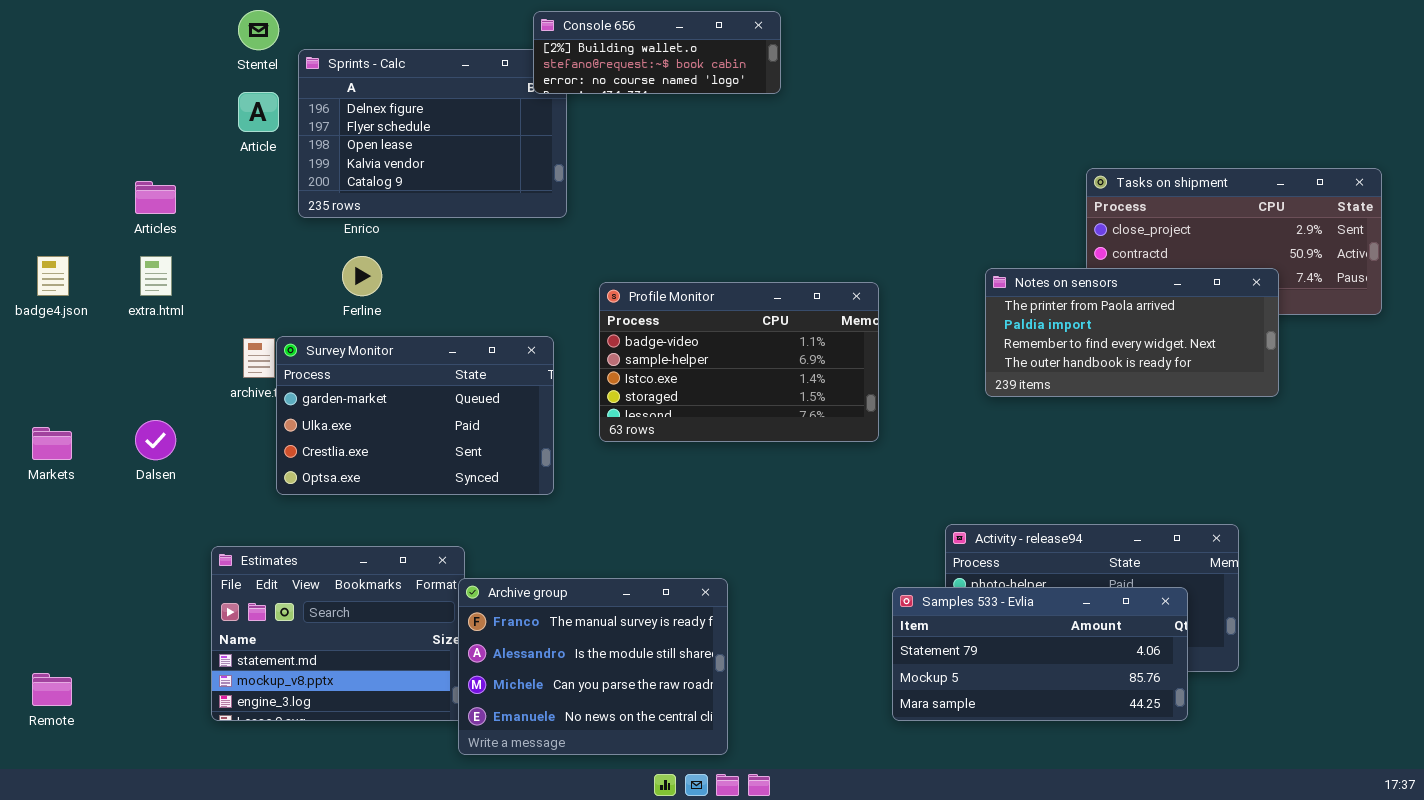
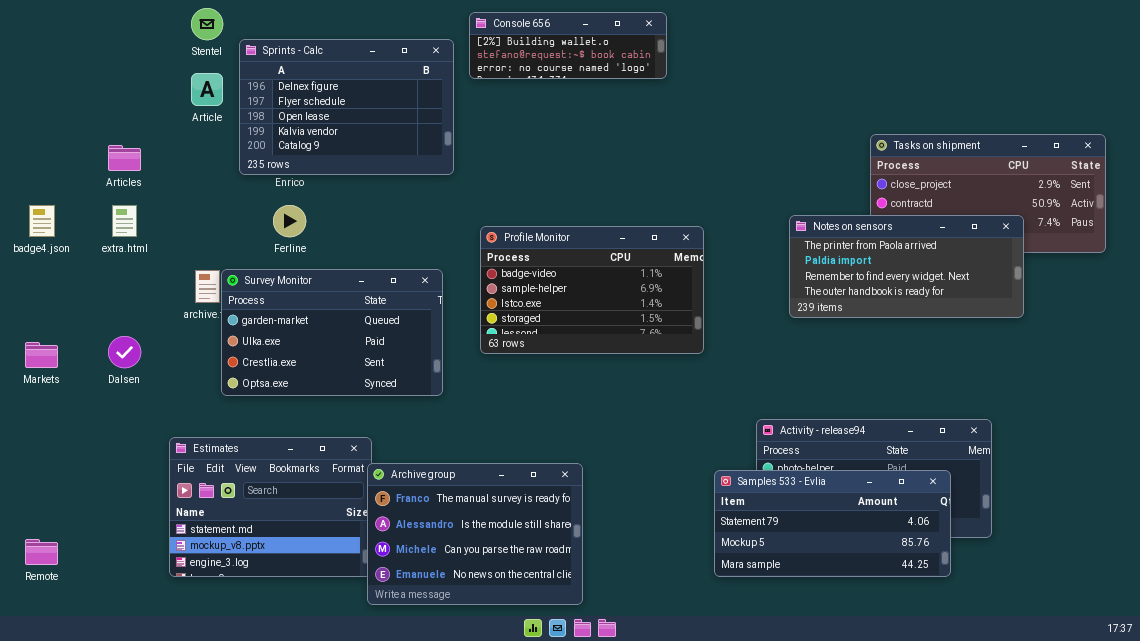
Console 656: [533,11,781,94] -> [469,12,667,79], moved

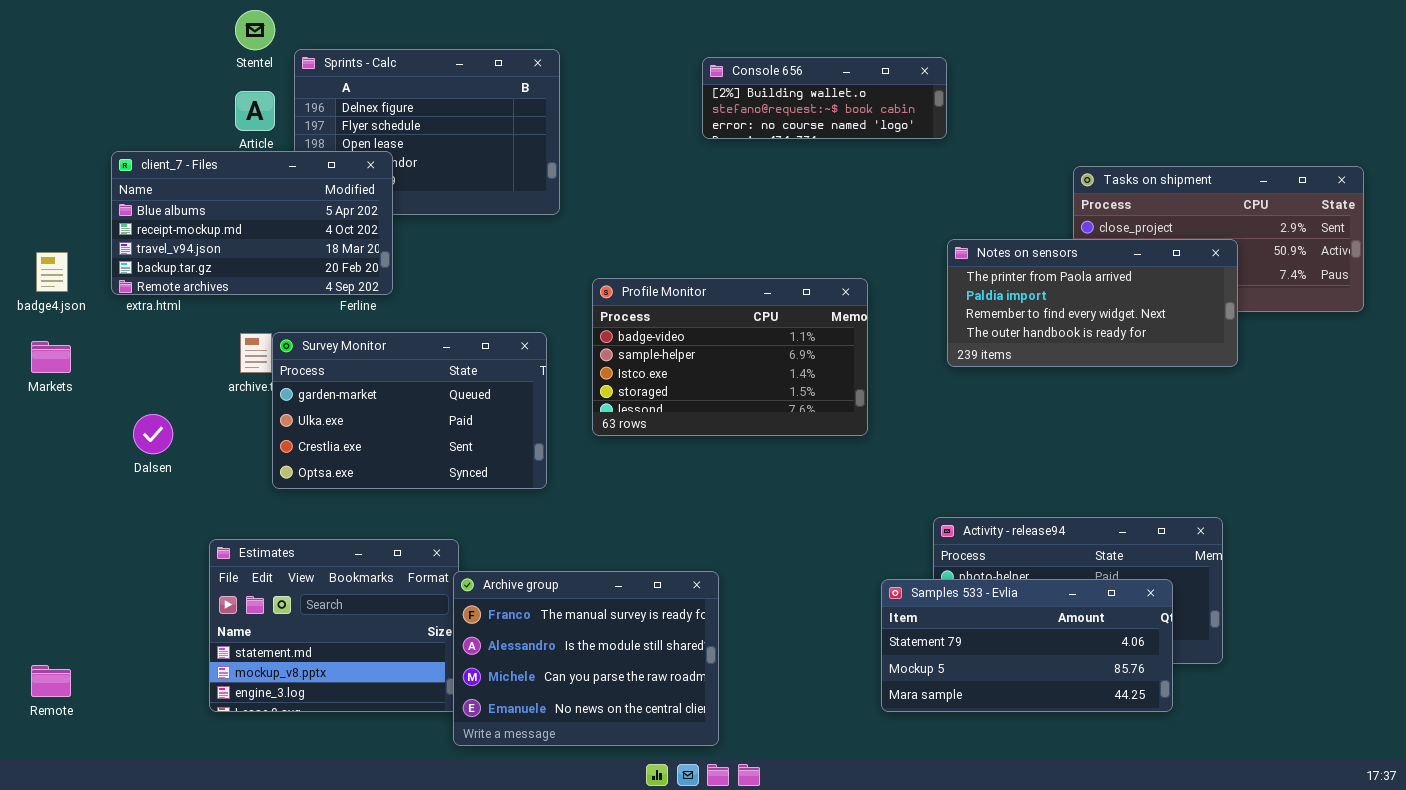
Console 656: [469,12,667,79] -> [702,57,947,139], moved
client_7 - Files: none -> [111,151,393,295], opened
Notes on sensors: [789,215,1024,318] -> [947,239,1238,367], moved
Markets: [25,342,58,368] -> [31,341,71,373], moved

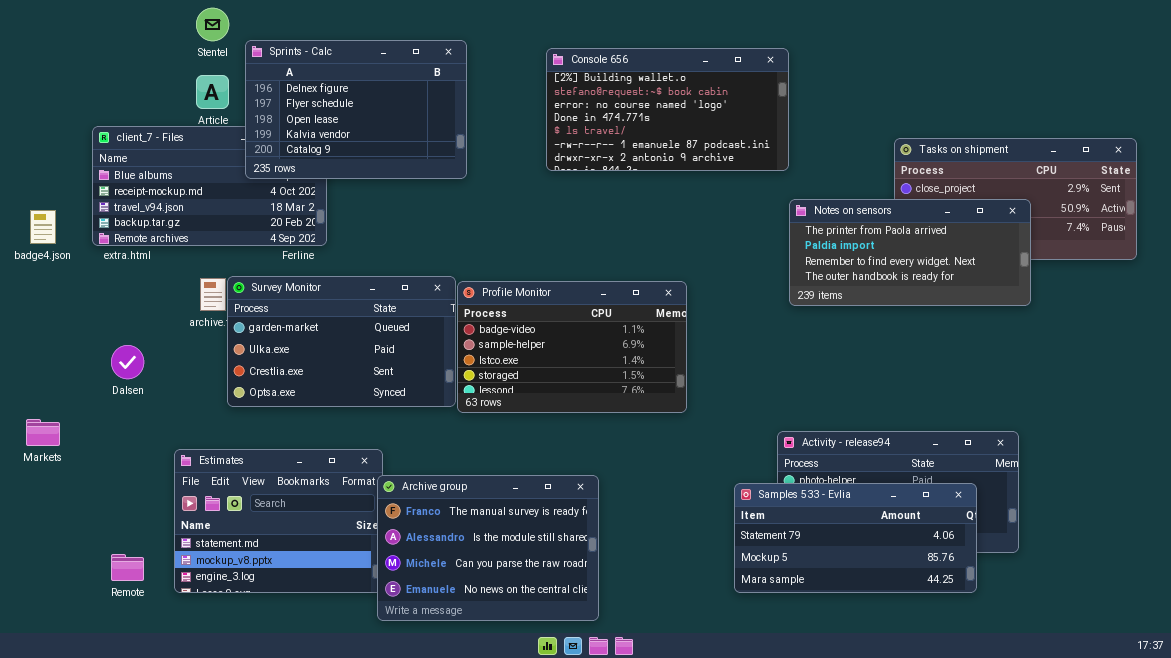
Sprints - Calc: [294,49,560,215] -> [245,40,467,179], raised
Console 656: [702,57,947,139] -> [546,48,789,171], resized
Profile Monitor: [592,278,868,436] -> [457,281,687,413], moved
Markets: [31,341,71,373] -> [26,419,60,446], moved
Remote: [31,665,71,697] -> [111,554,144,581], moved

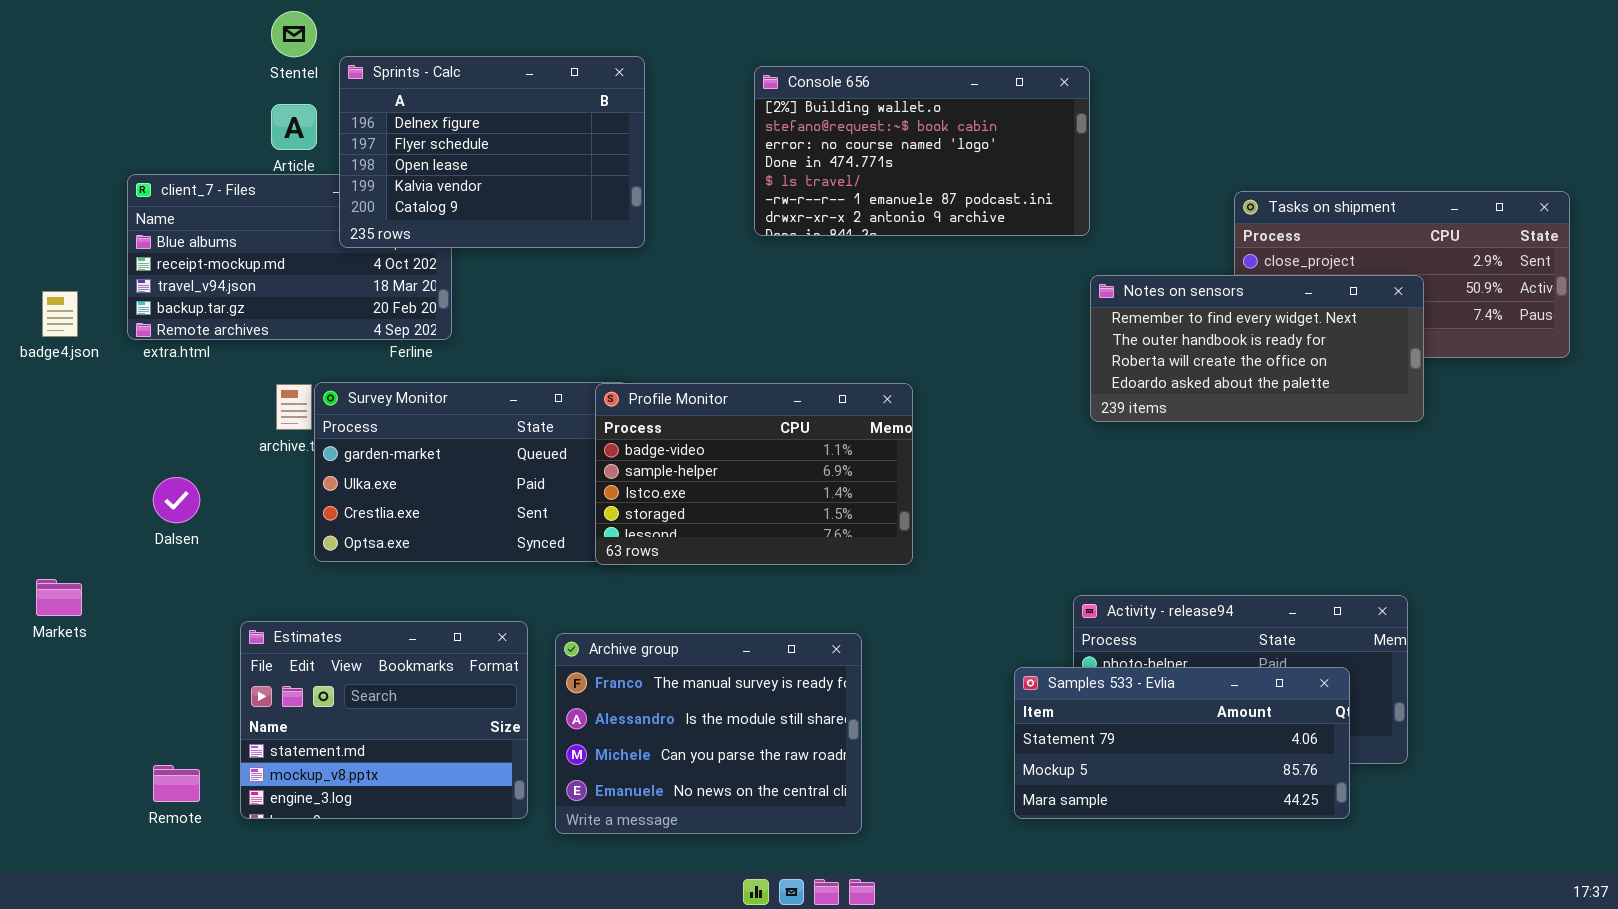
Notes on sensors: [789,199,1031,306] -> [1090,275,1424,422], scrolled down 2 rows
Profile Monitor: [457,281,687,413] -> [595,383,913,565], moved
Archive group: [377,475,599,621] -> [555,633,862,834], moved

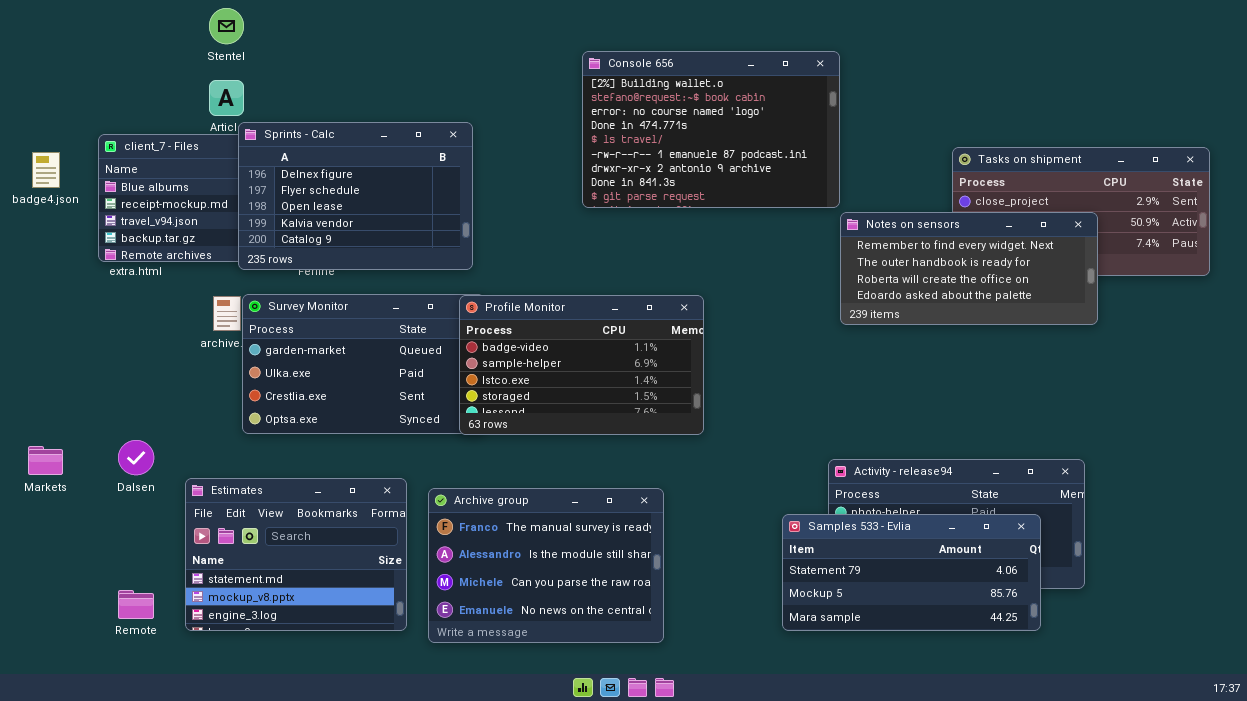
Sprints - Calc: [339,56,645,248] -> [238,122,473,270], moved
Console 656: [754,66,1090,236] -> [582,51,840,208], resized
badge4.json: [42,291,78,337] -> [32,152,60,188], moved
Dalsen: [153,477,200,523] -> [118,440,154,475], moved

